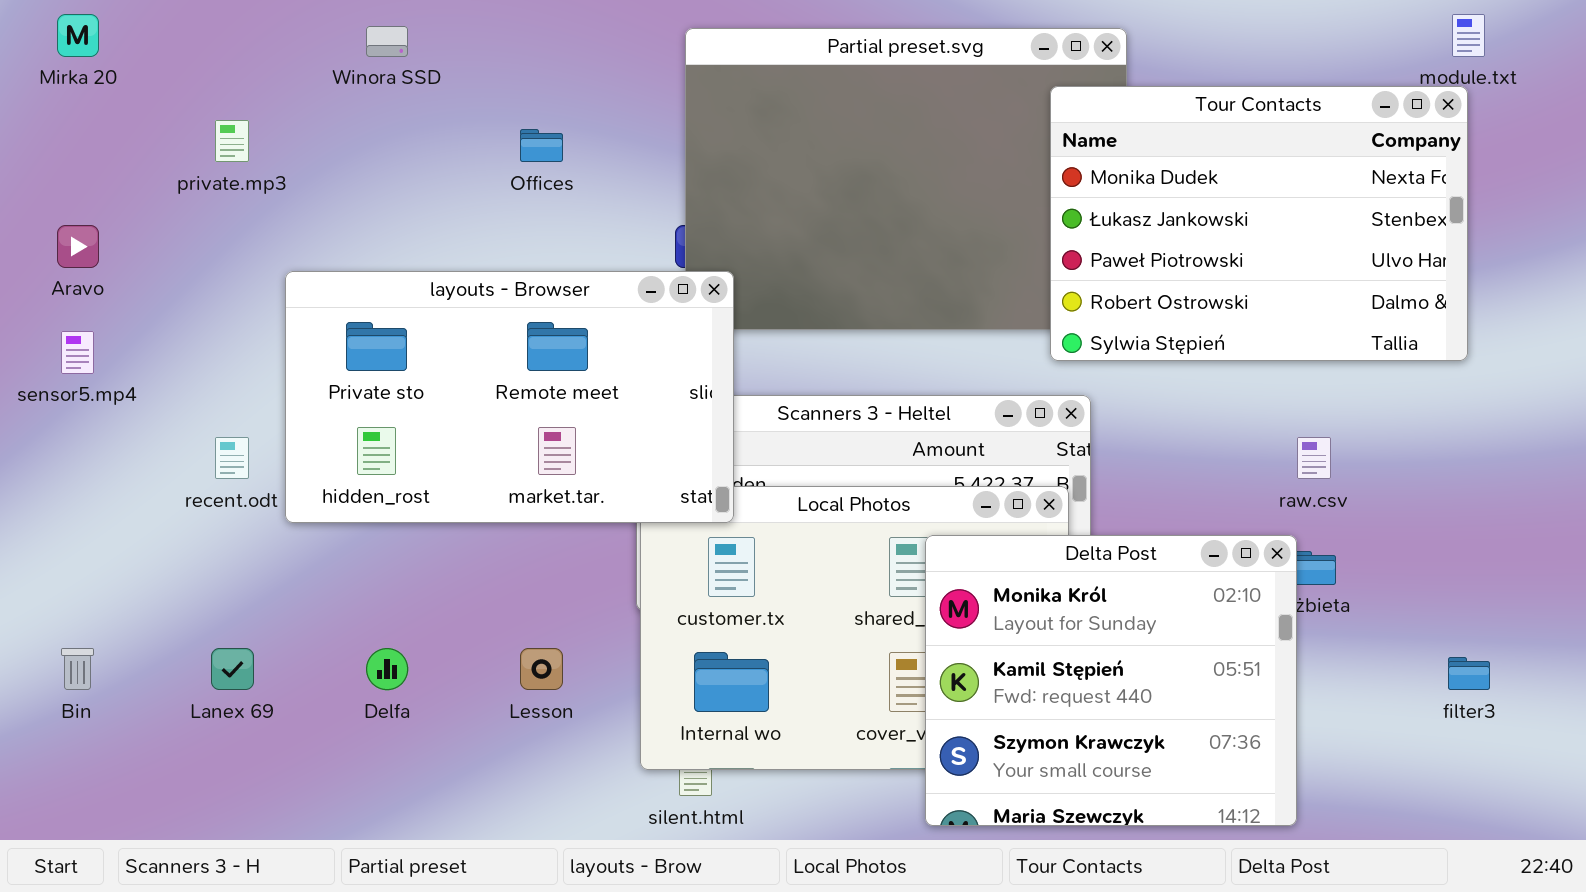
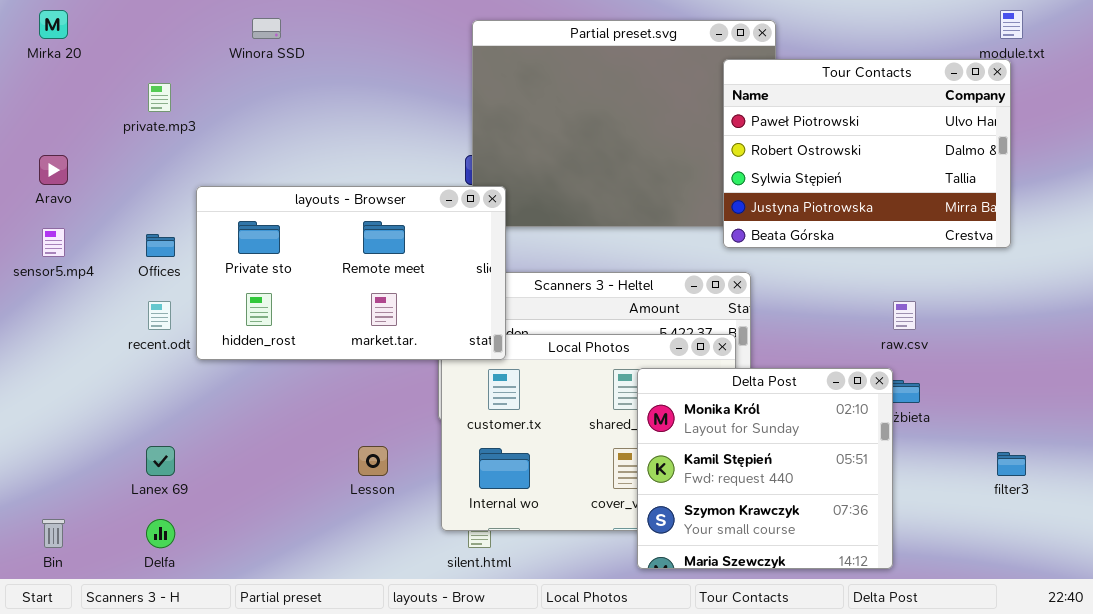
Tour Contacts: [1050,86,1468,361] -> [723,59,1011,248], scrolled down 2 rows
Offices: [520,129,563,162] -> [146,234,175,257], moved
Bin: [61,648,94,690] -> [42,519,65,548], moved
Delfa: [366,648,408,690] -> [146,519,175,548], moved

